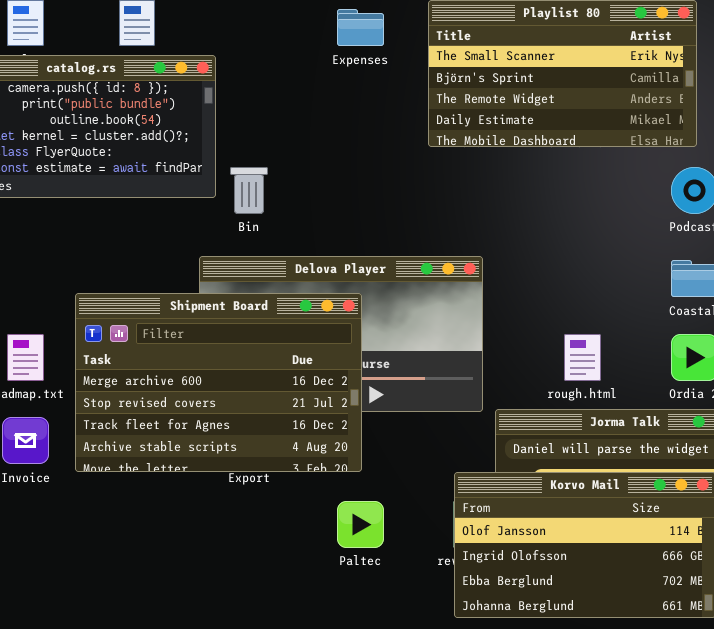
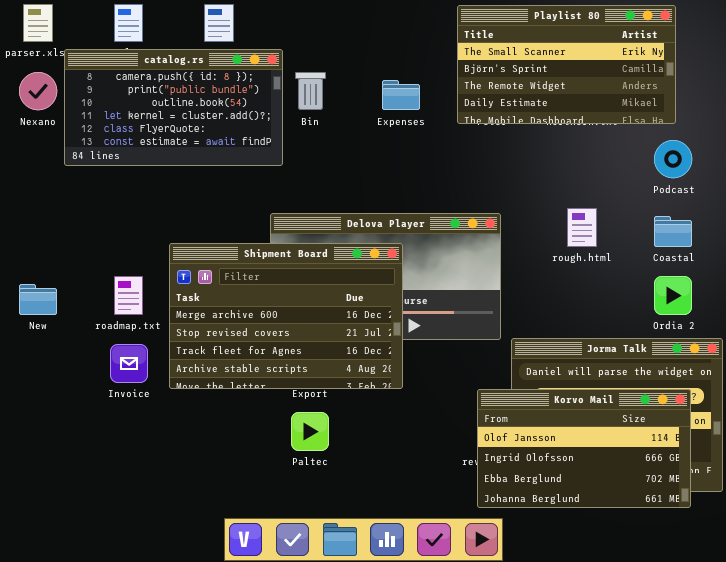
Expenses: [337,9,384,46] -> [382,80,420,110], moved
Bin: [230,167,268,214] -> [295,72,326,110], moved
rough.html: [564,334,601,381] -> [567,208,597,247], moved
Paltec: [337,501,384,548] -> [291,412,329,451], moved

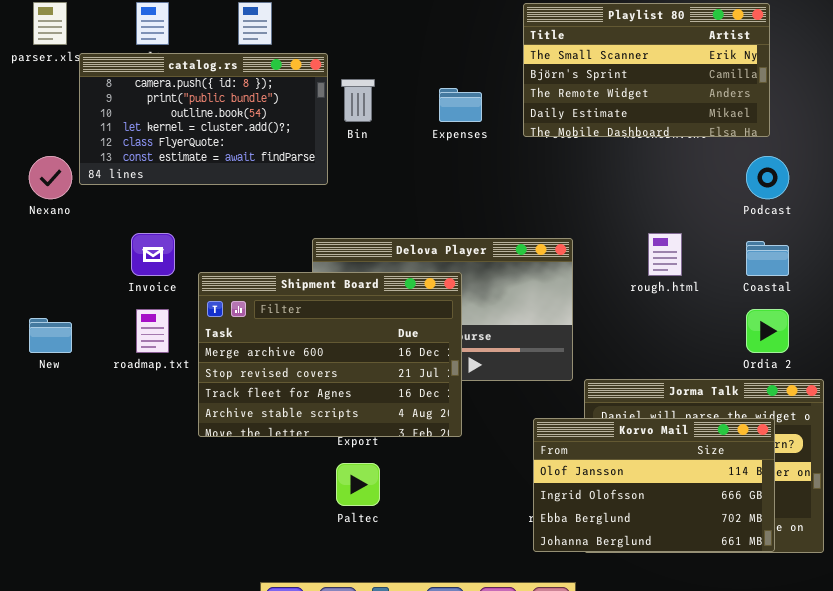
Nexano: [19,72,57,110] -> [29,156,72,199], moved
Invoice: [110,344,148,383] -> [131,233,175,276], moved
Korvo Mail: [477,389,691,508] -> [533,418,775,552], moved

